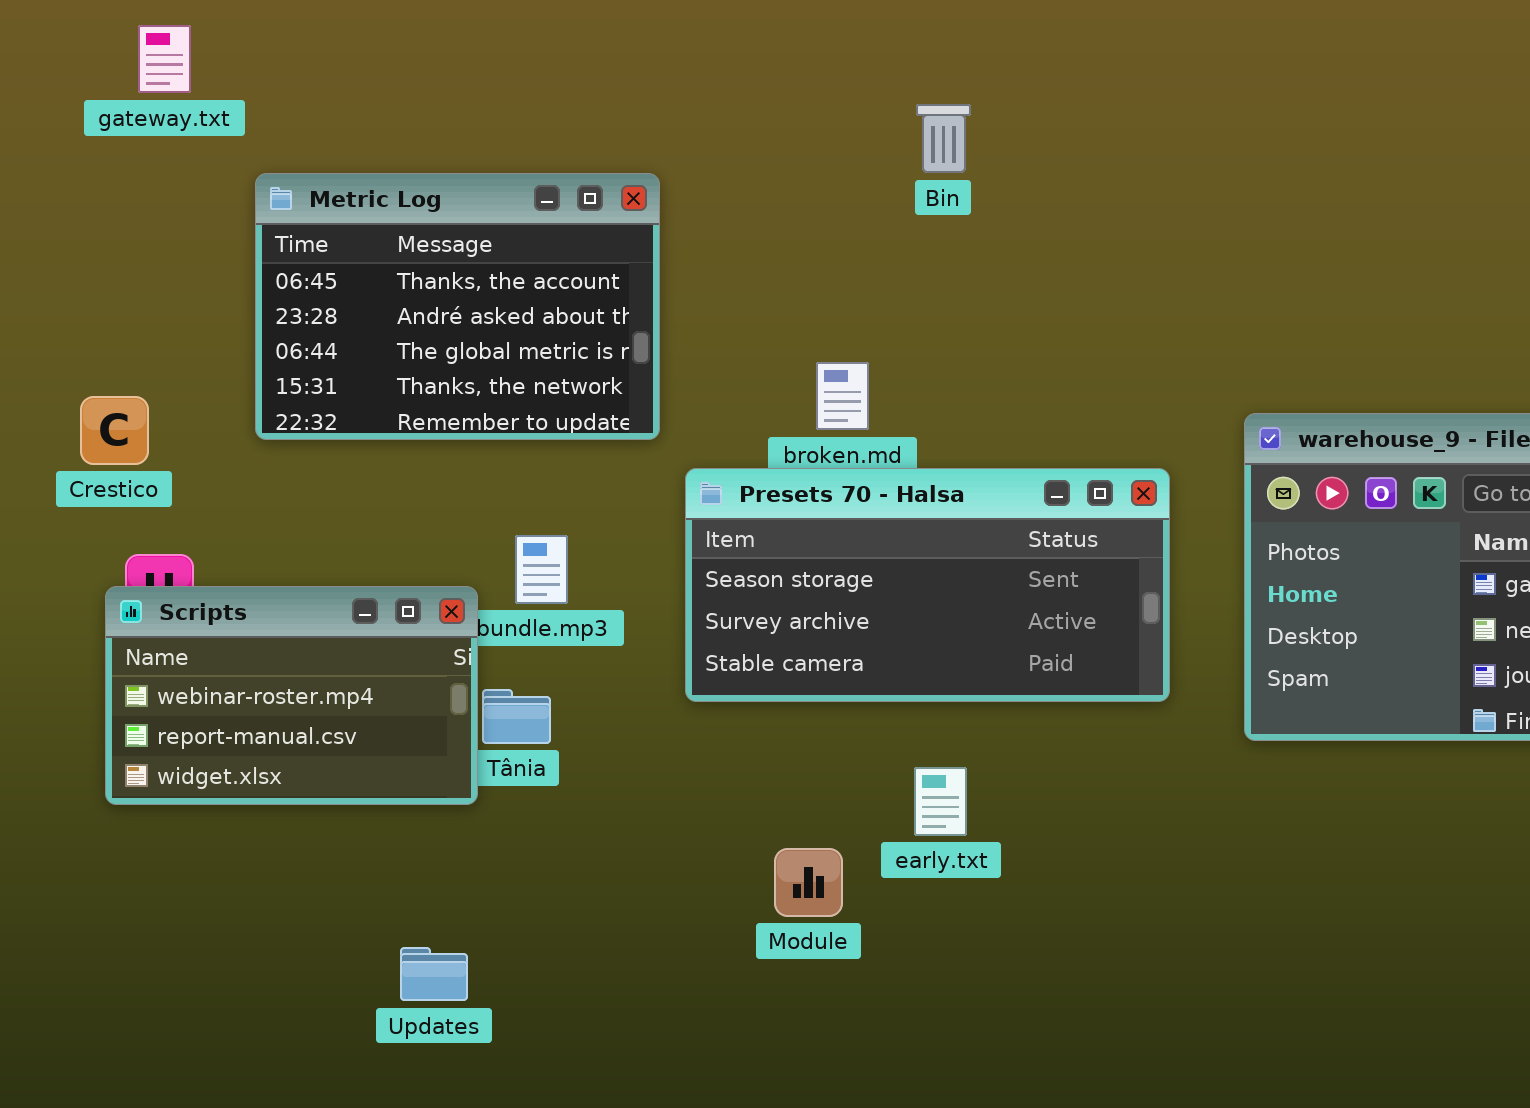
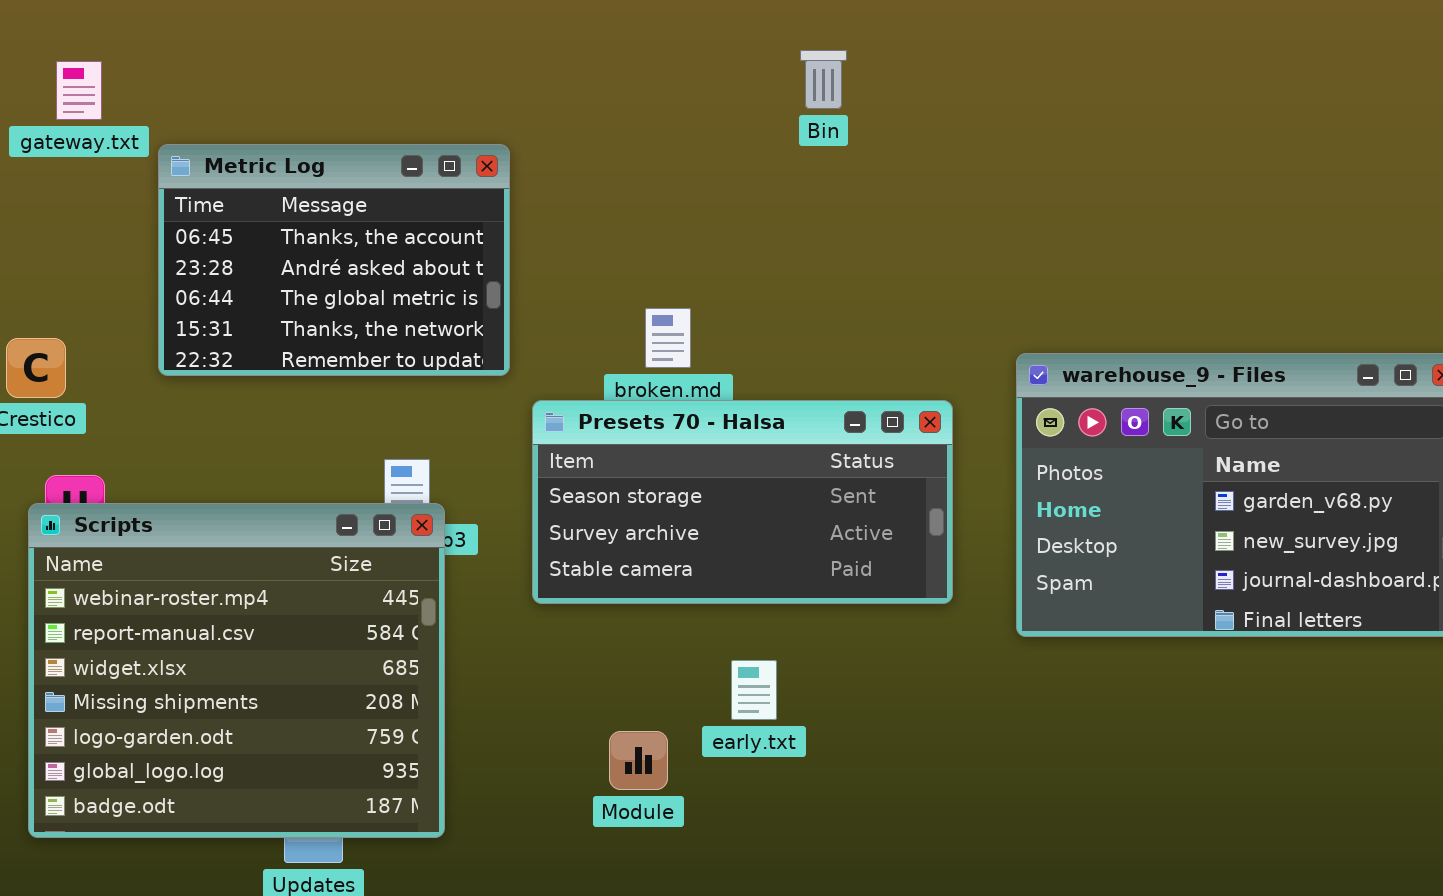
gateway.txt: [138,25,191,93] -> [56,61,102,120], moved
Bin: [916,104,971,173] -> [800,50,847,109], moved
Scripts: [105,586,478,805] -> [28,503,445,838], resized

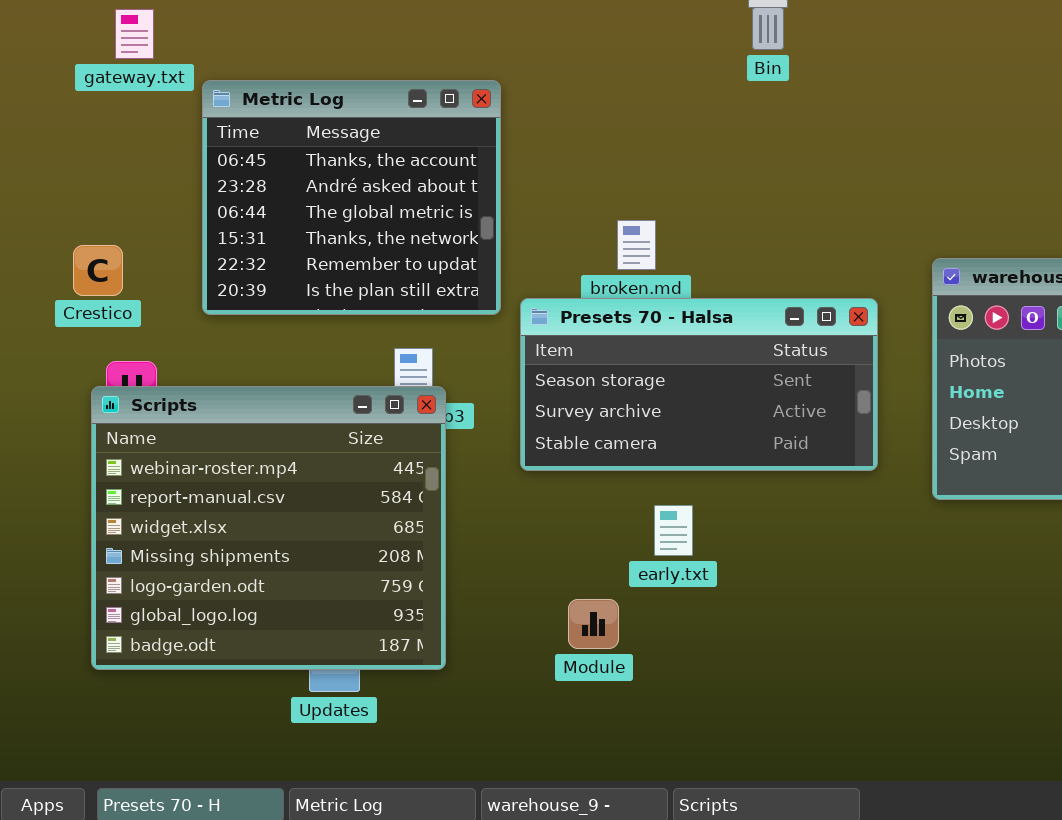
Metric Log: [158,144,510,376] -> [202,80,501,315], resized
early.txt: [731,660,777,720] -> [654,505,693,556], moved
Module: [609,731,668,790] -> [568,599,619,649], moved

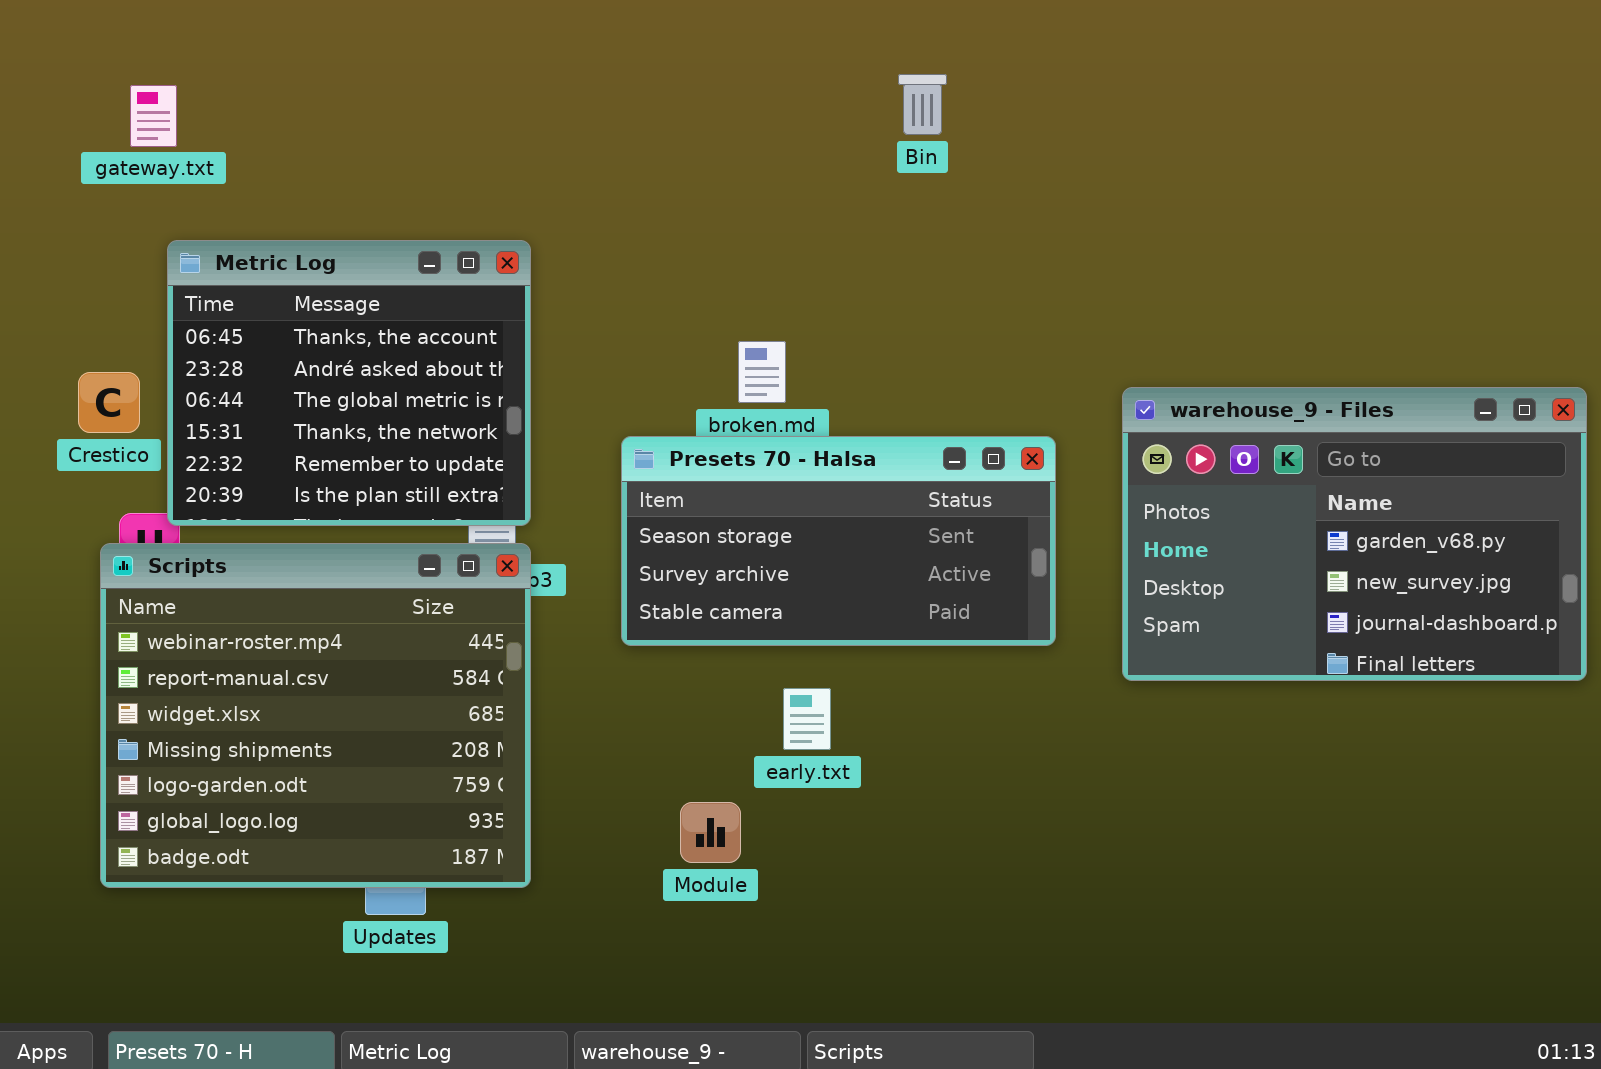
Metric Log: [202,80,501,315] -> [167,240,531,526], moved

